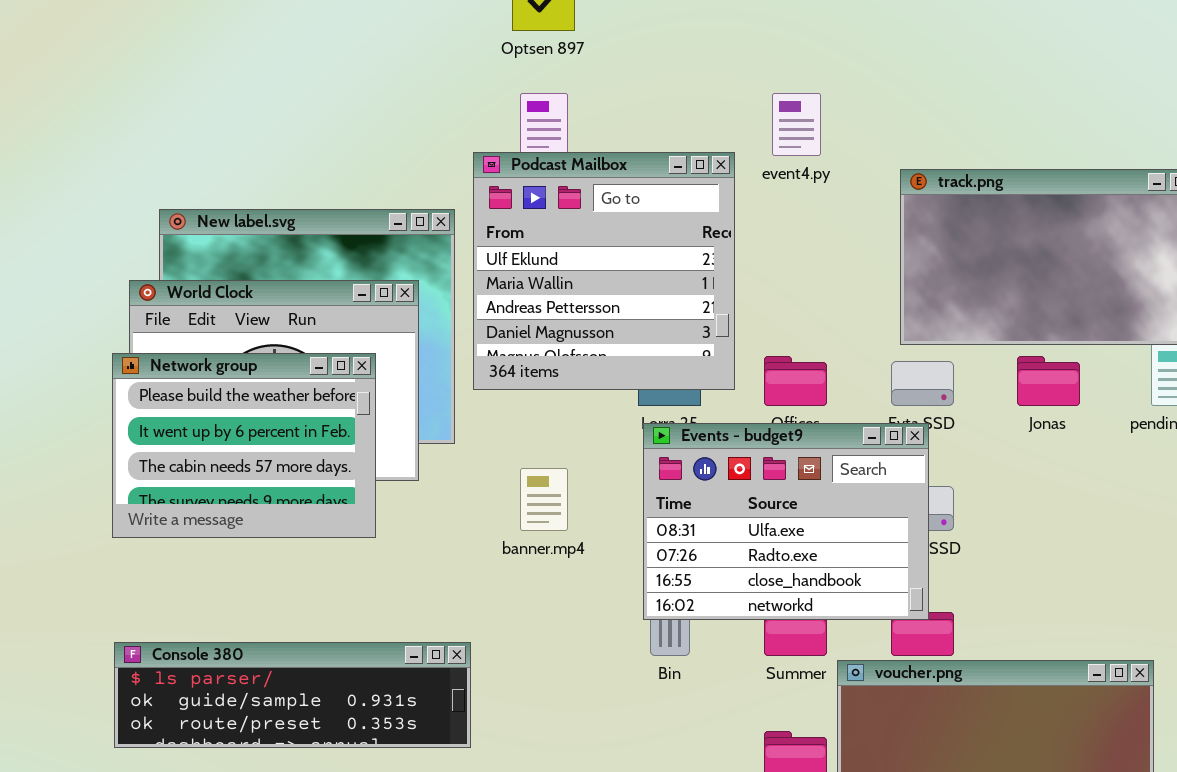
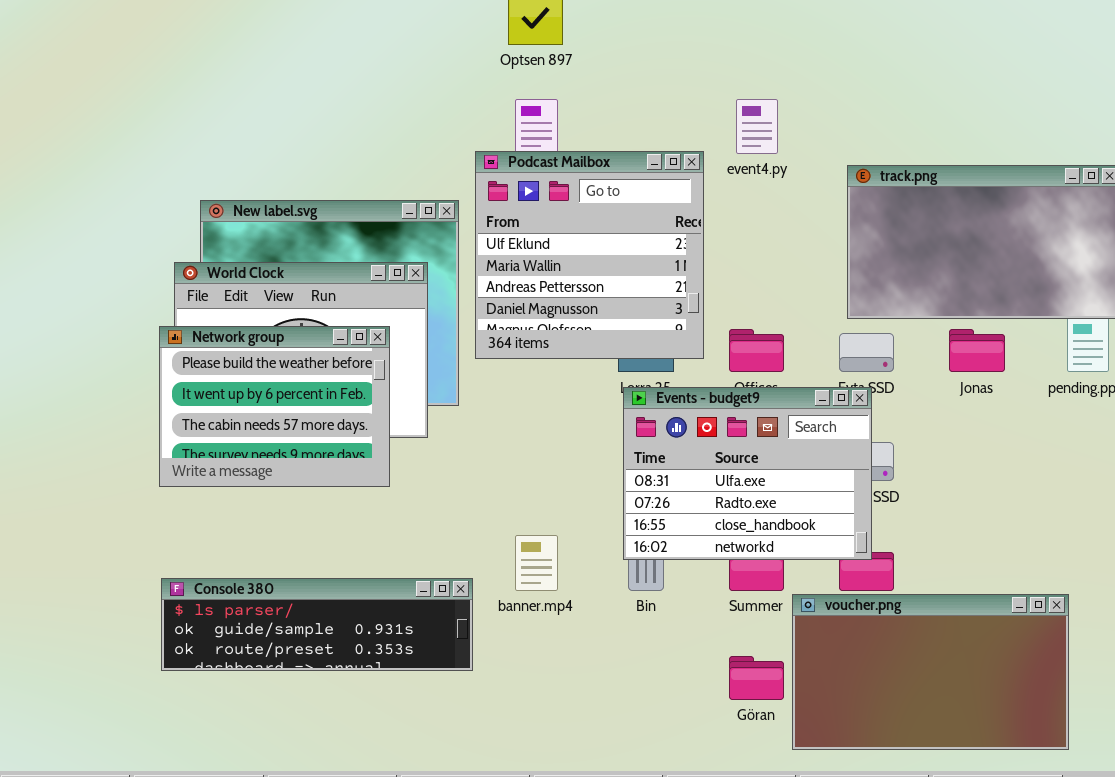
banner.mp4: [520,468,568,531] -> [515,535,558,591], moved

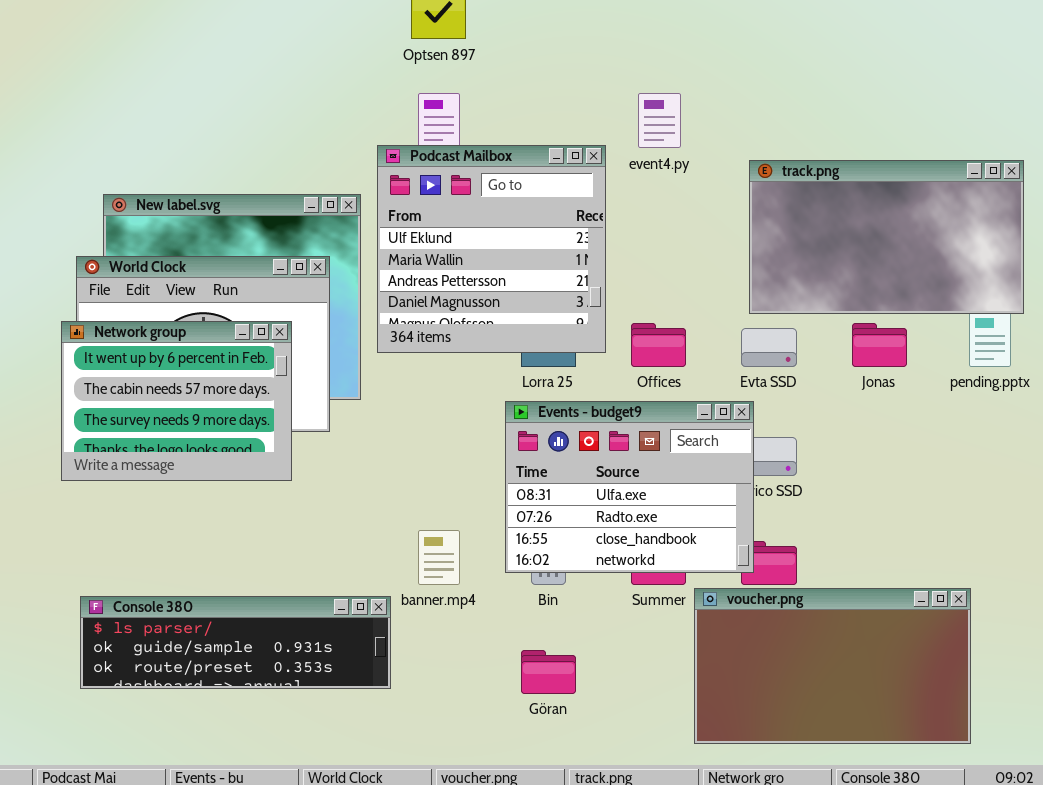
Network group: [159,326,390,487] -> [61,321,292,481], scrolled down 1 row
Events - budget9: [623,387,872,560] -> [505,401,754,573], moved
Console 380: [161,578,473,671] -> [80,596,391,689], moved
Göran: [729,656,784,700] -> [521,650,576,694], moved

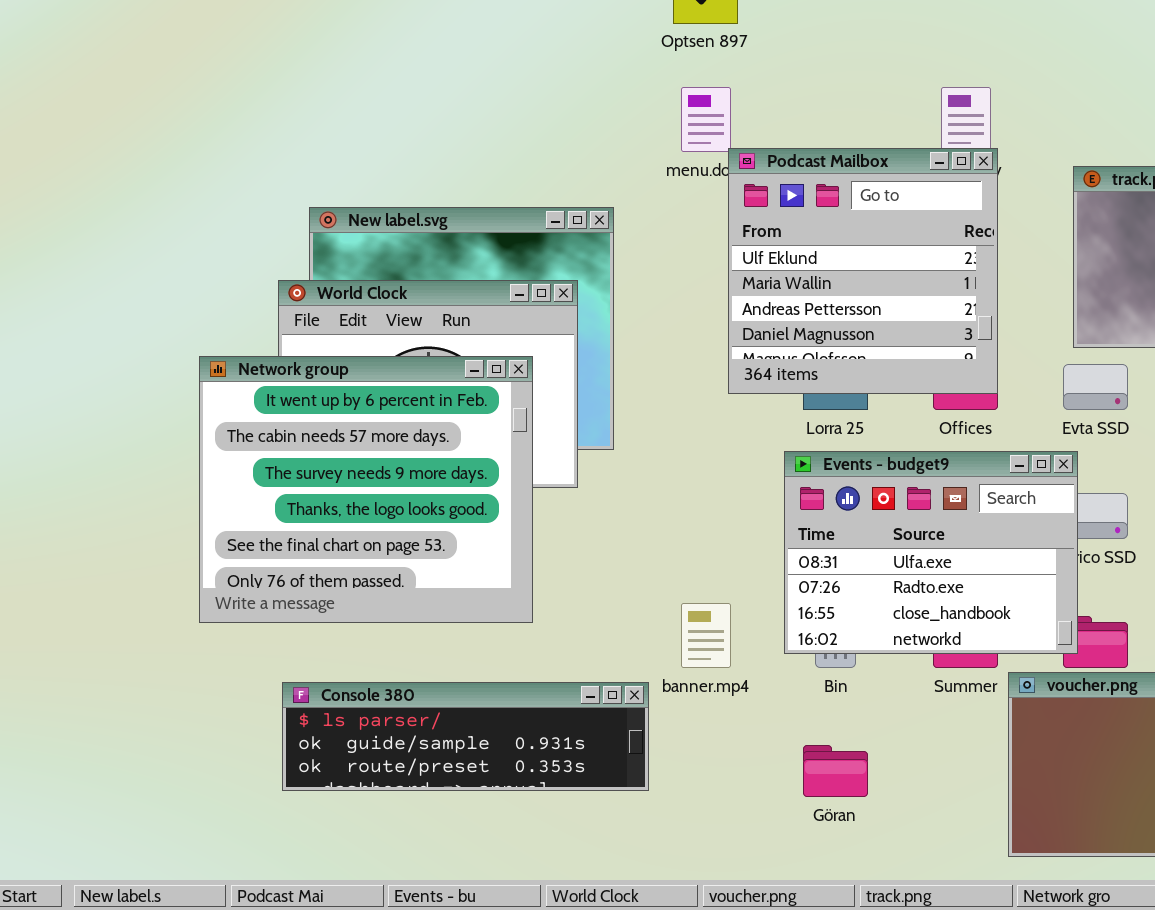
Podcast Mailbox: [377,145,606,353] -> [728,148,998,394], moved
Network group: [61,321,292,481] -> [199,356,533,623], resized

